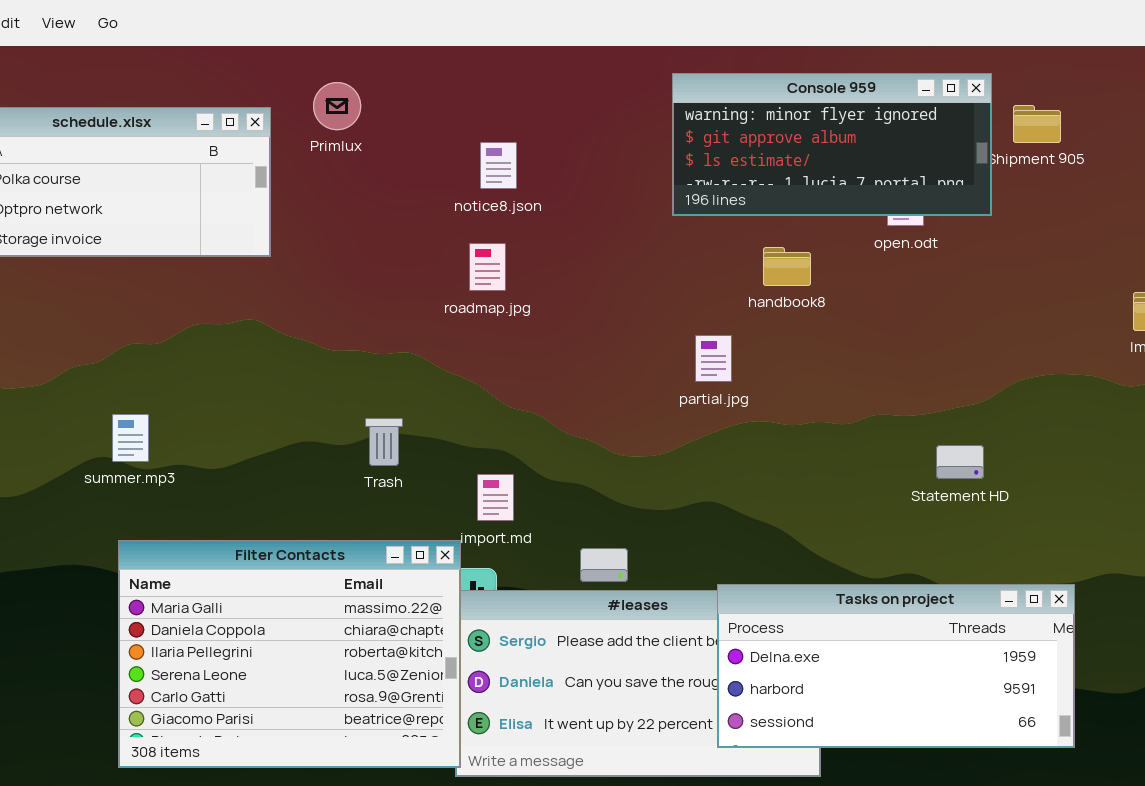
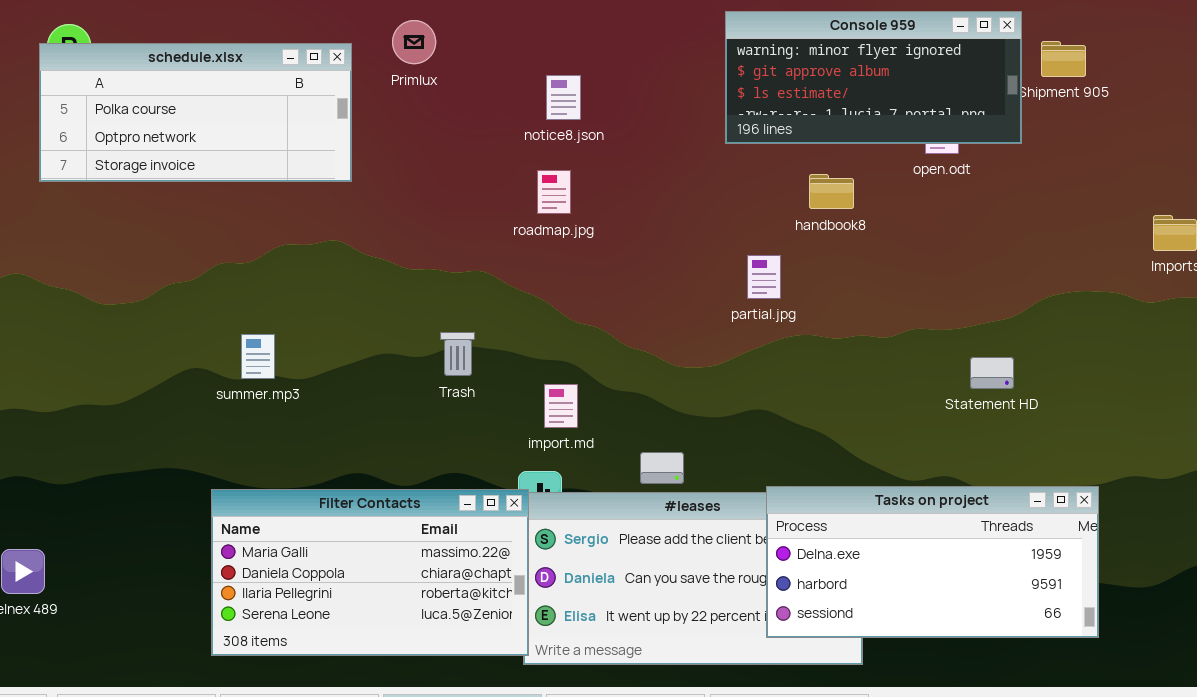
summer.mp3: [112,414,149,462] -> [241,334,275,379], moved
Filter Contacts: [118,540,461,768] -> [211,489,529,656], resized

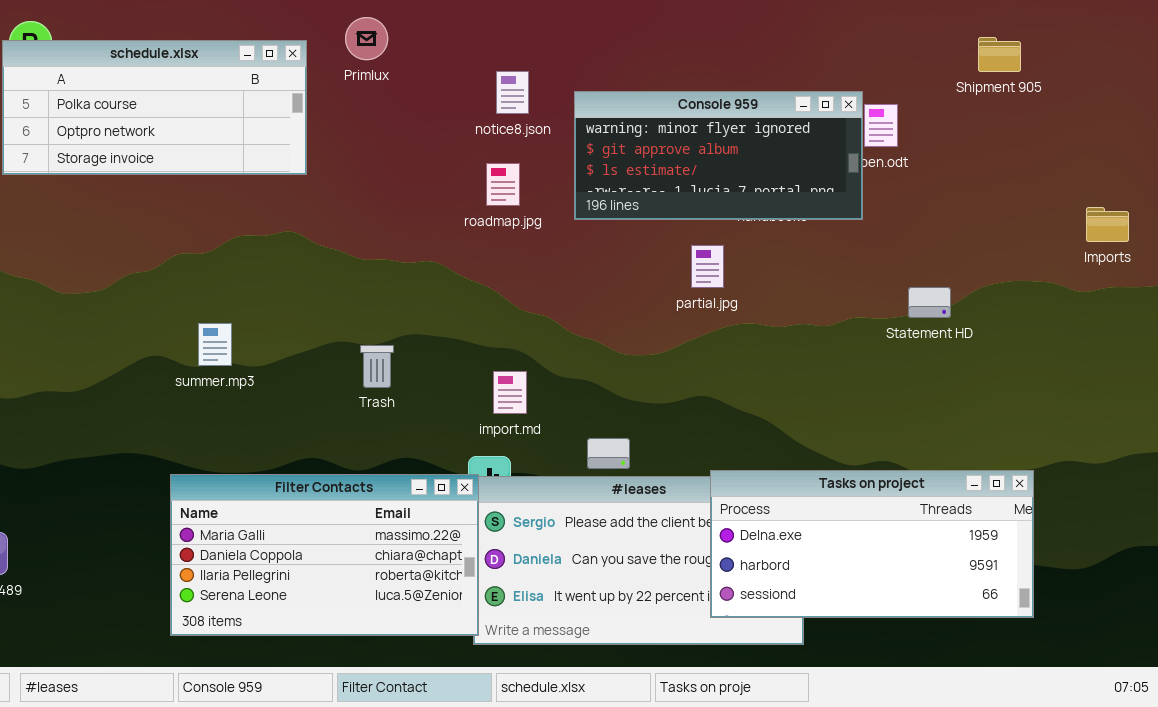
Console 959: [725,11,1022,144] -> [574,91,863,220], moved
Trash: [440,332,475,376] -> [360,345,394,388], moved
Statement HD: [970,357,1014,389] -> [908,287,951,318], moved

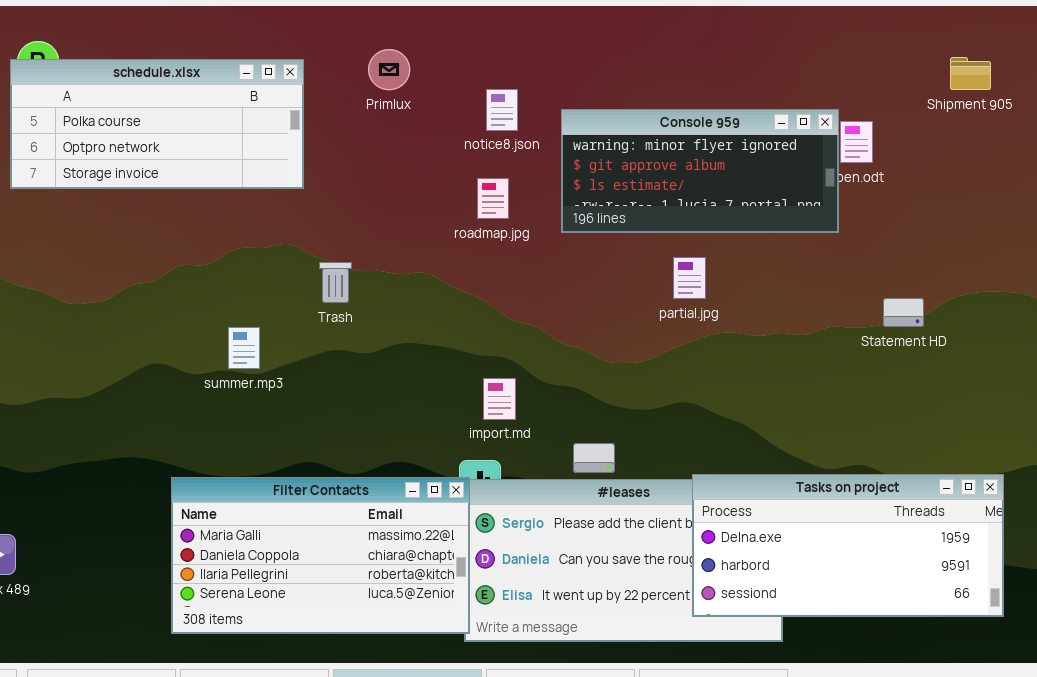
Primlux: [345,17,388,60] -> [368,49,410,90], moved
summer.mp3: [198,323,232,366] -> [228,327,260,369], moved
Trash: [360,345,394,388] -> [319,262,352,303], moved

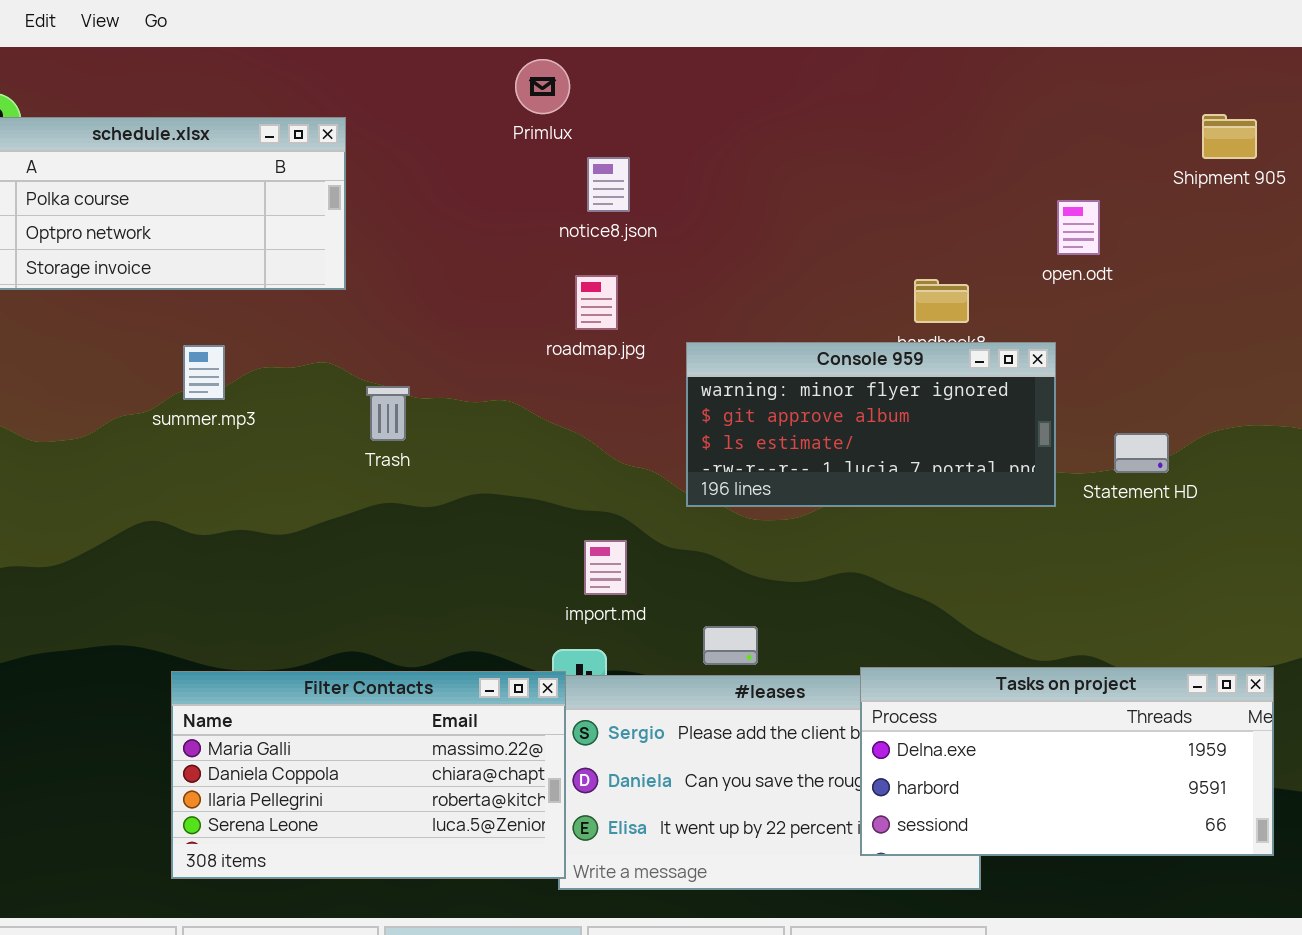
Primlux: [368,49,410,90] -> [515,59,570,114], moved
Console 959: [561,109,839,233] -> [686,342,1056,507], moved
summer.mp3: [228,327,260,369] -> [183,345,225,400], moved

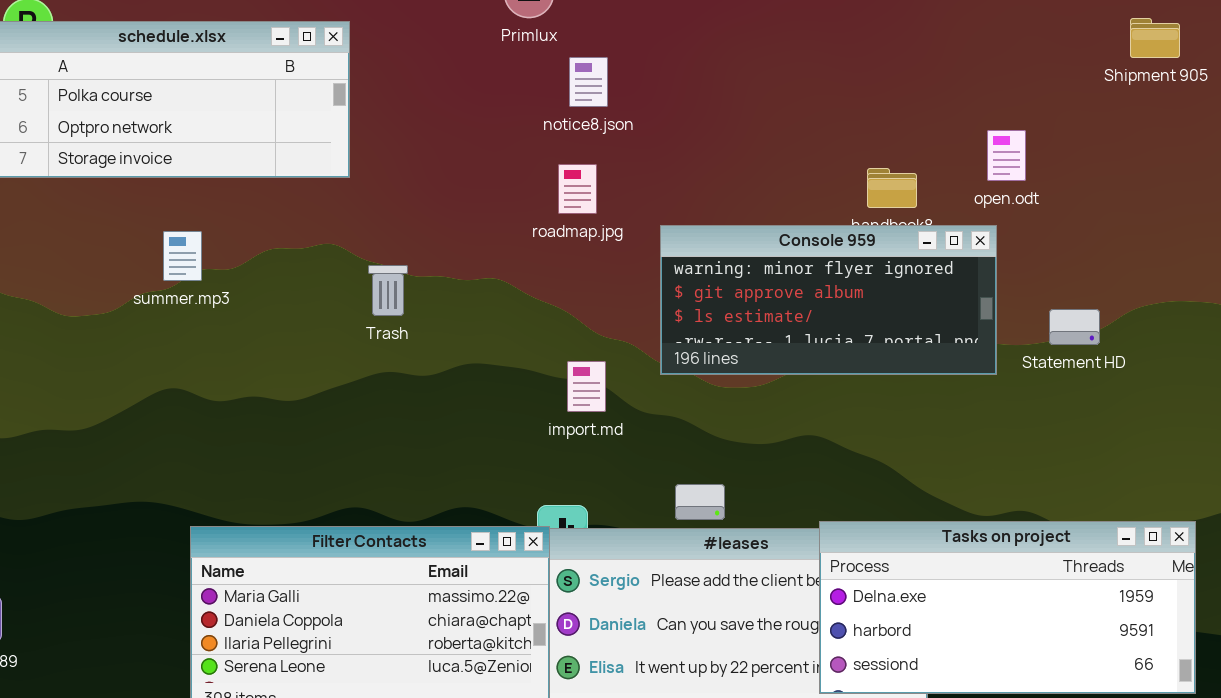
open.odt: [1057,200,1100,255] -> [987,130,1026,181], moved
summer.mp3: [183,345,225,400] -> [163,231,202,281], moved
import.md: [584,540,627,595] -> [567,361,606,412], moved

